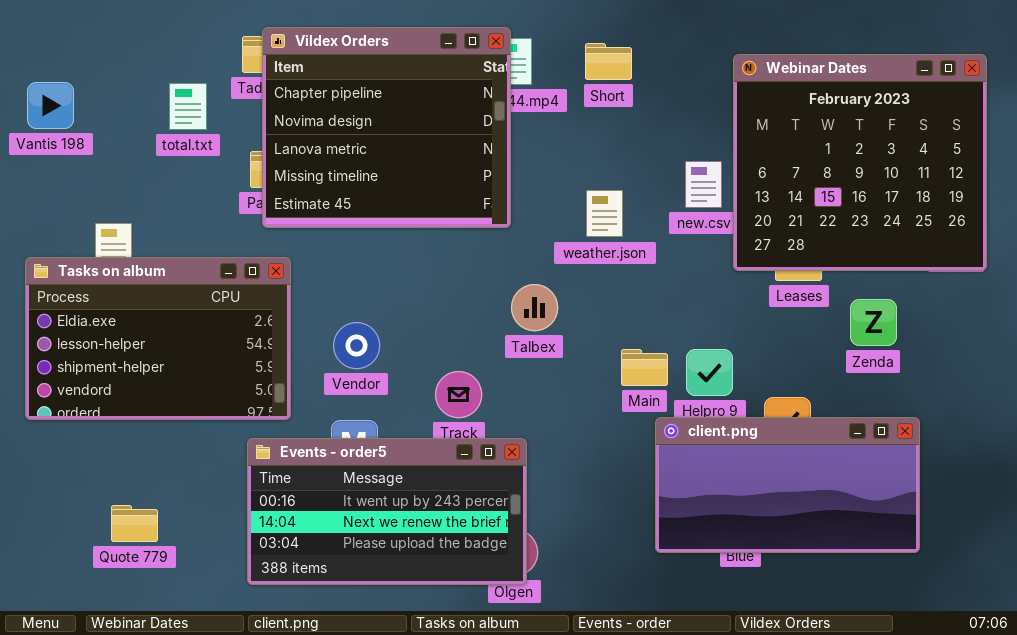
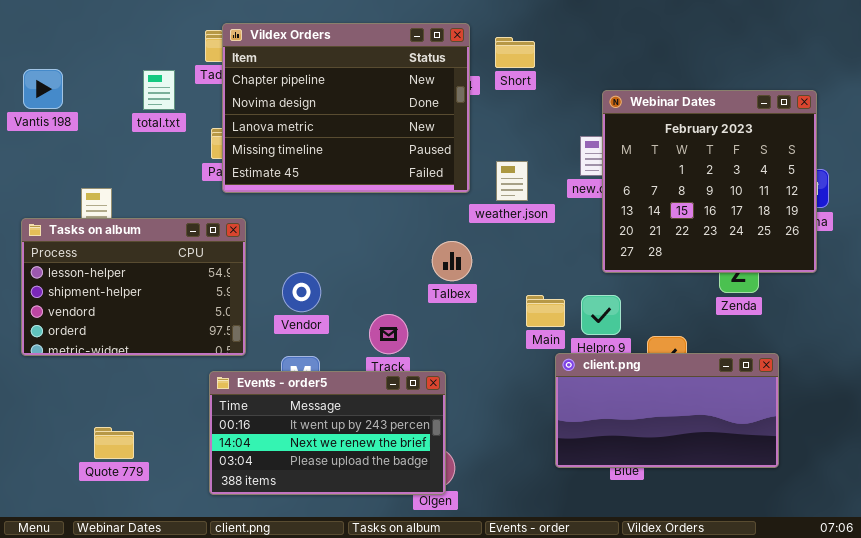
Vildex Orders: [262,27,511,228] -> [222,23,470,193], resized
Webinar Dates: [733,54,987,271] -> [602,90,817,273], moved
Tasks on album: [25,257,291,420] -> [21,218,246,356], scrolled down 1 row

